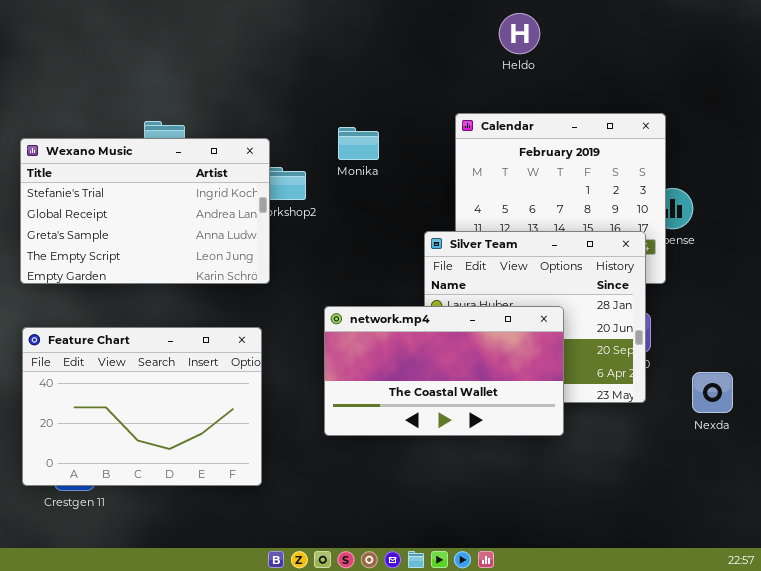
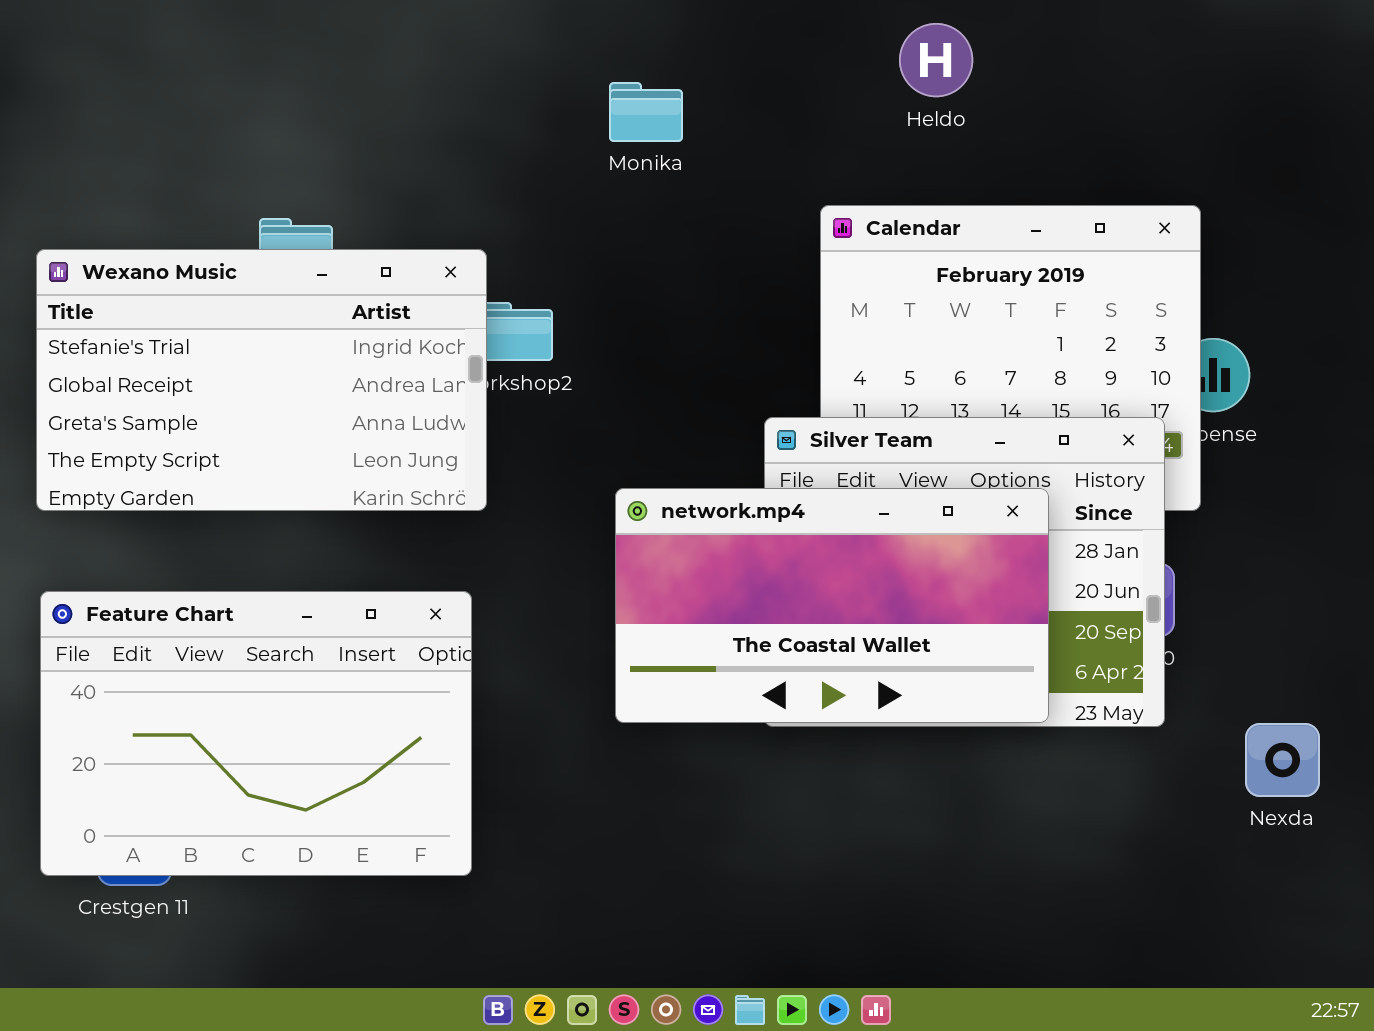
Monika: [338,127,379,160] -> [609,82,683,142], moved
network.mp4: [324,306,564,436] -> [615,488,1049,723], moved
Nexda: [692,372,733,413] -> [1245,723,1320,797], moved

